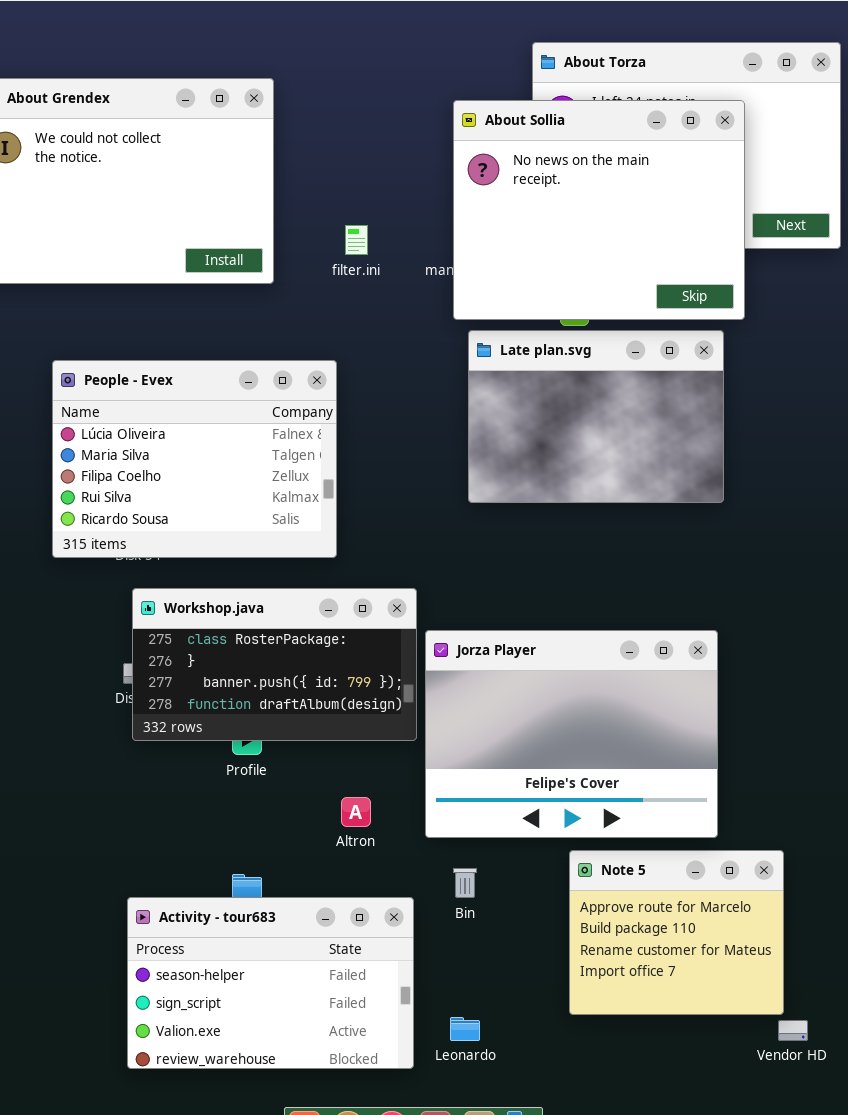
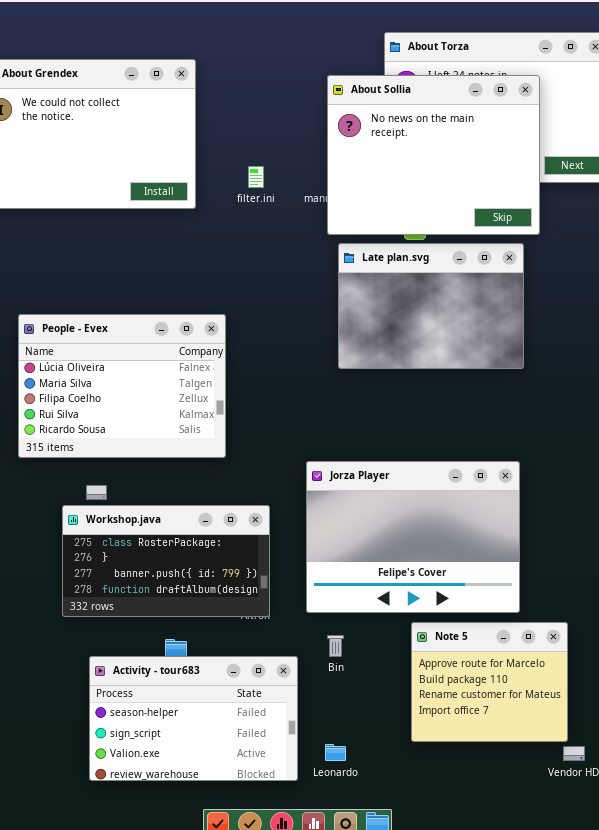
People - Evex: [52,360,337,558] -> [18,314,226,458], moved
Workshop.java: [132,588,417,741] -> [62,505,270,617], moved

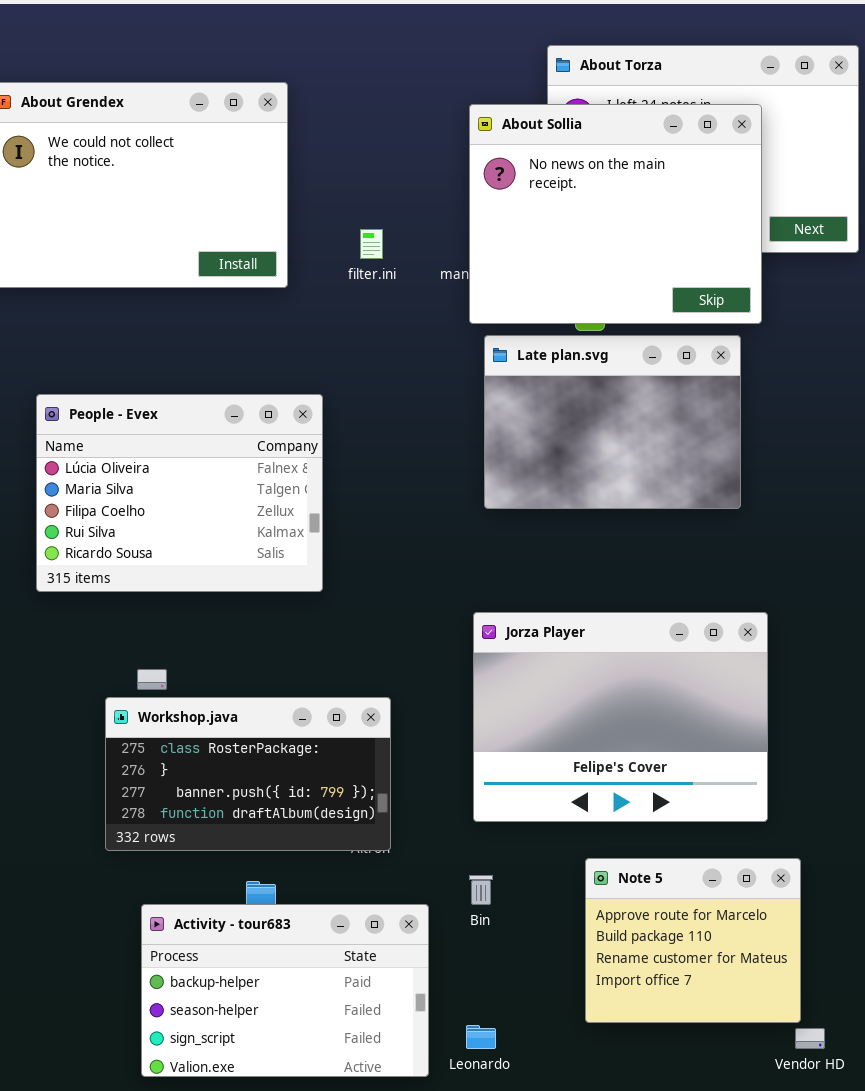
People - Evex: [18,314,226,458] -> [36,394,323,592], moved
Jorza Player: [306,461,520,613] -> [473,612,768,822], moved
Activity - tour683: [89,656,298,781] -> [141,904,429,1077], scrolled up 1 row

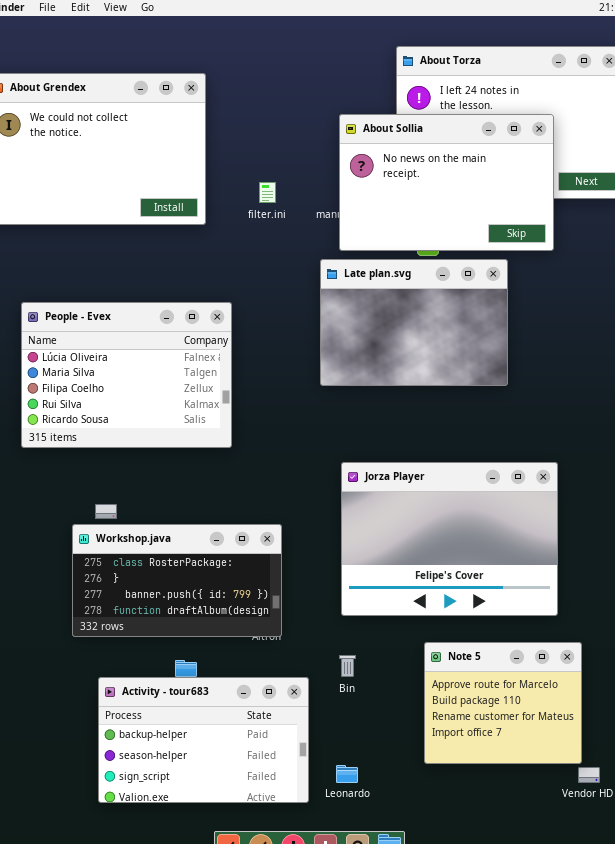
About Sollia: [469,104,762,324] -> [339,114,554,251], resized
Late plan.svg: [484,335,741,509] -> [320,259,508,386], moved

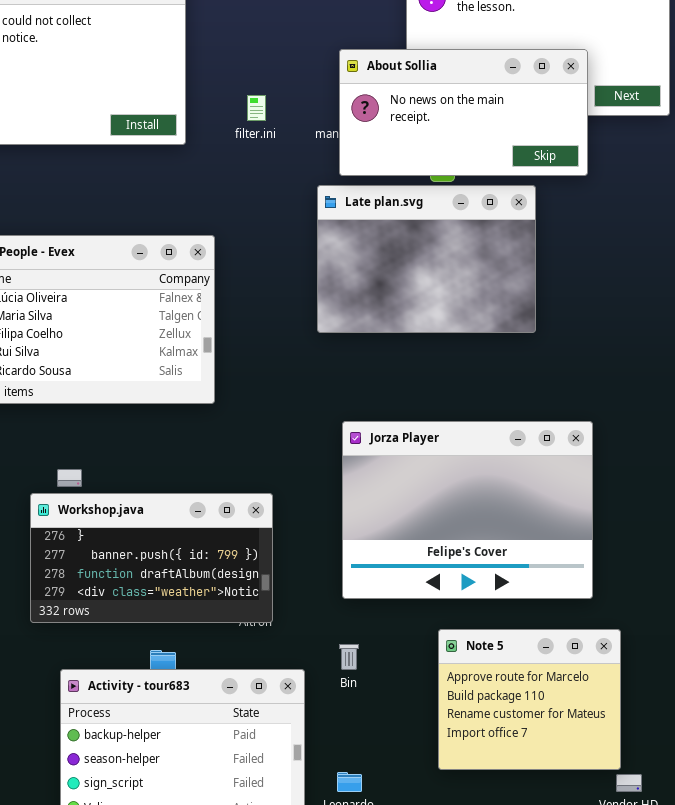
About Sollia: [339,114,554,251] -> [339,49,588,176], resized
Workshop.java: [72,524,282,637] -> [30,493,273,623], scrolled down 1 row

